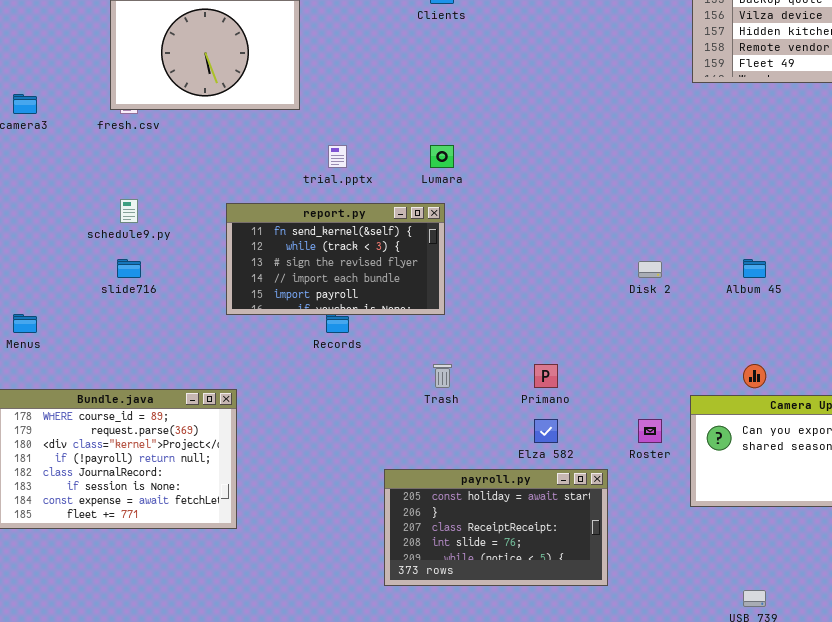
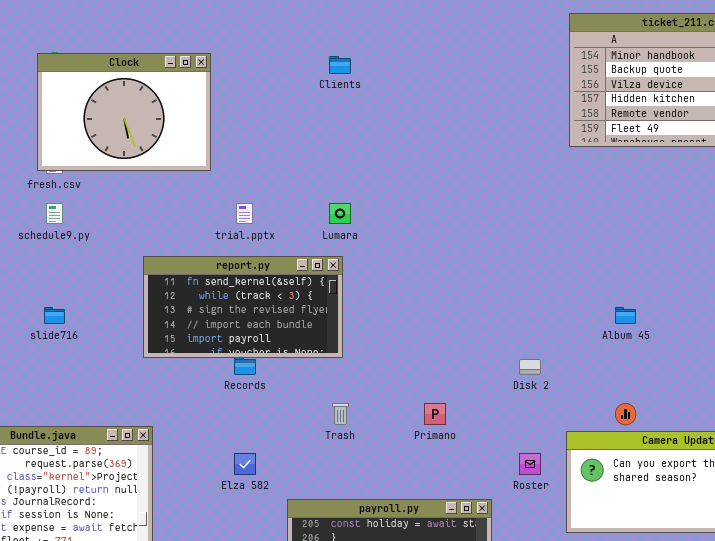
schedule9.py: [120,199,138,223] -> [46,203,63,224], moved
Disk 2: [638,261,662,278] -> [519,359,541,375], moved
Elza 582: [534,419,558,443] -> [234,453,256,475], moved

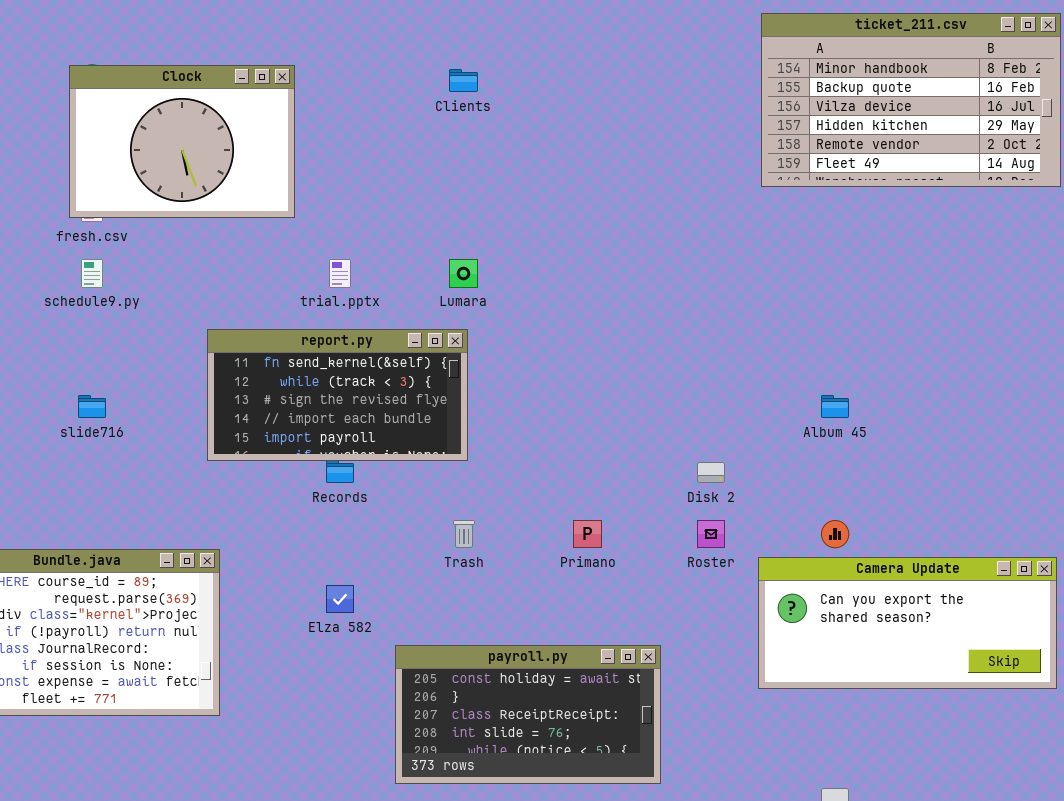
Roster: [519,453,541,475] -> [697,520,725,548], moved

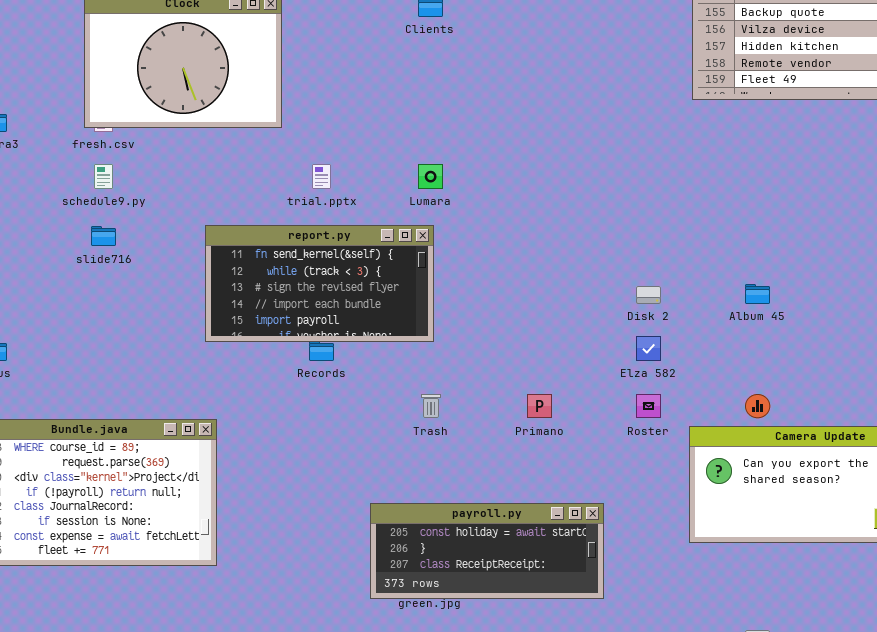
slide716: [78,395,106,418] -> [91,226,116,246], moved
Disk 2: [697,462,725,483] -> [636,286,661,304], moved
Elza 582: [326,585,354,613] -> [636,336,661,361], moved
payroll.py: [395,645,661,784] -> [370,503,604,599], resized

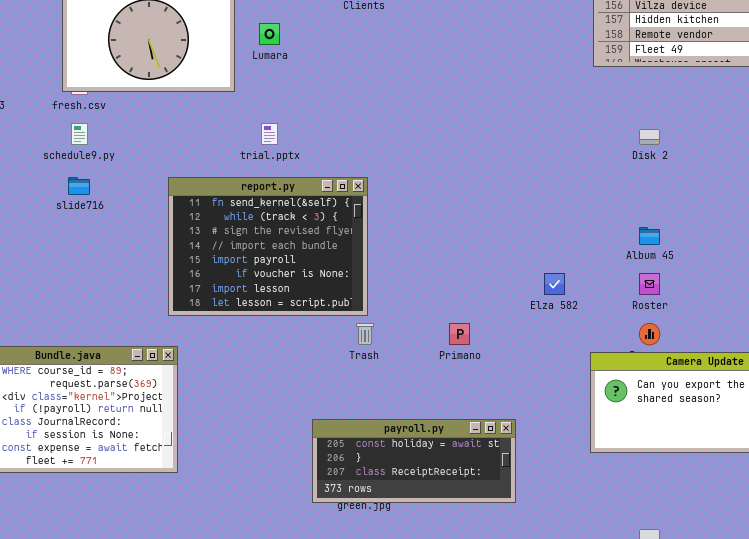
Lumara: [418,164,443,189] -> [259,23,280,45], moved
report.py: [205,225,434,342] -> [168,177,368,316], resized
Disk 2: [636,286,661,304] -> [639,129,660,145], moved
Roster: [636,394,661,418] -> [639,273,660,295], moved

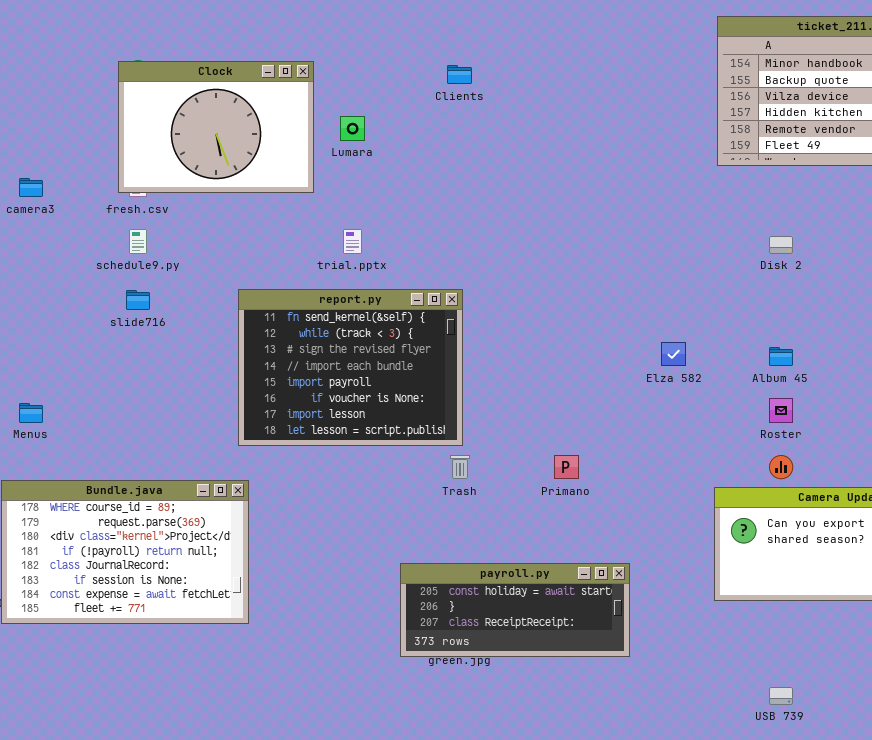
Elza 582: [544,273,565,295] -> [661,342,686,366], moved

